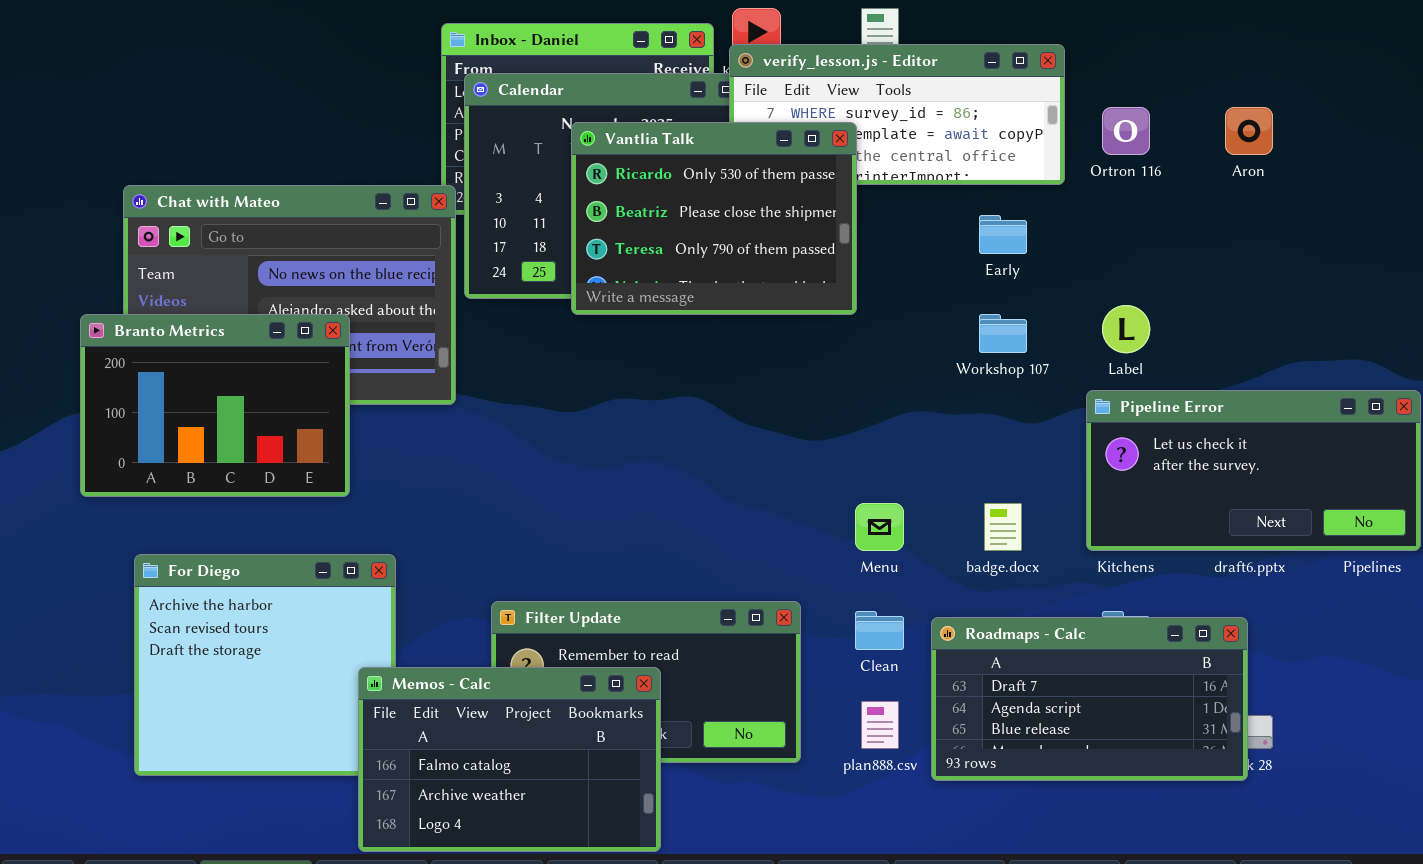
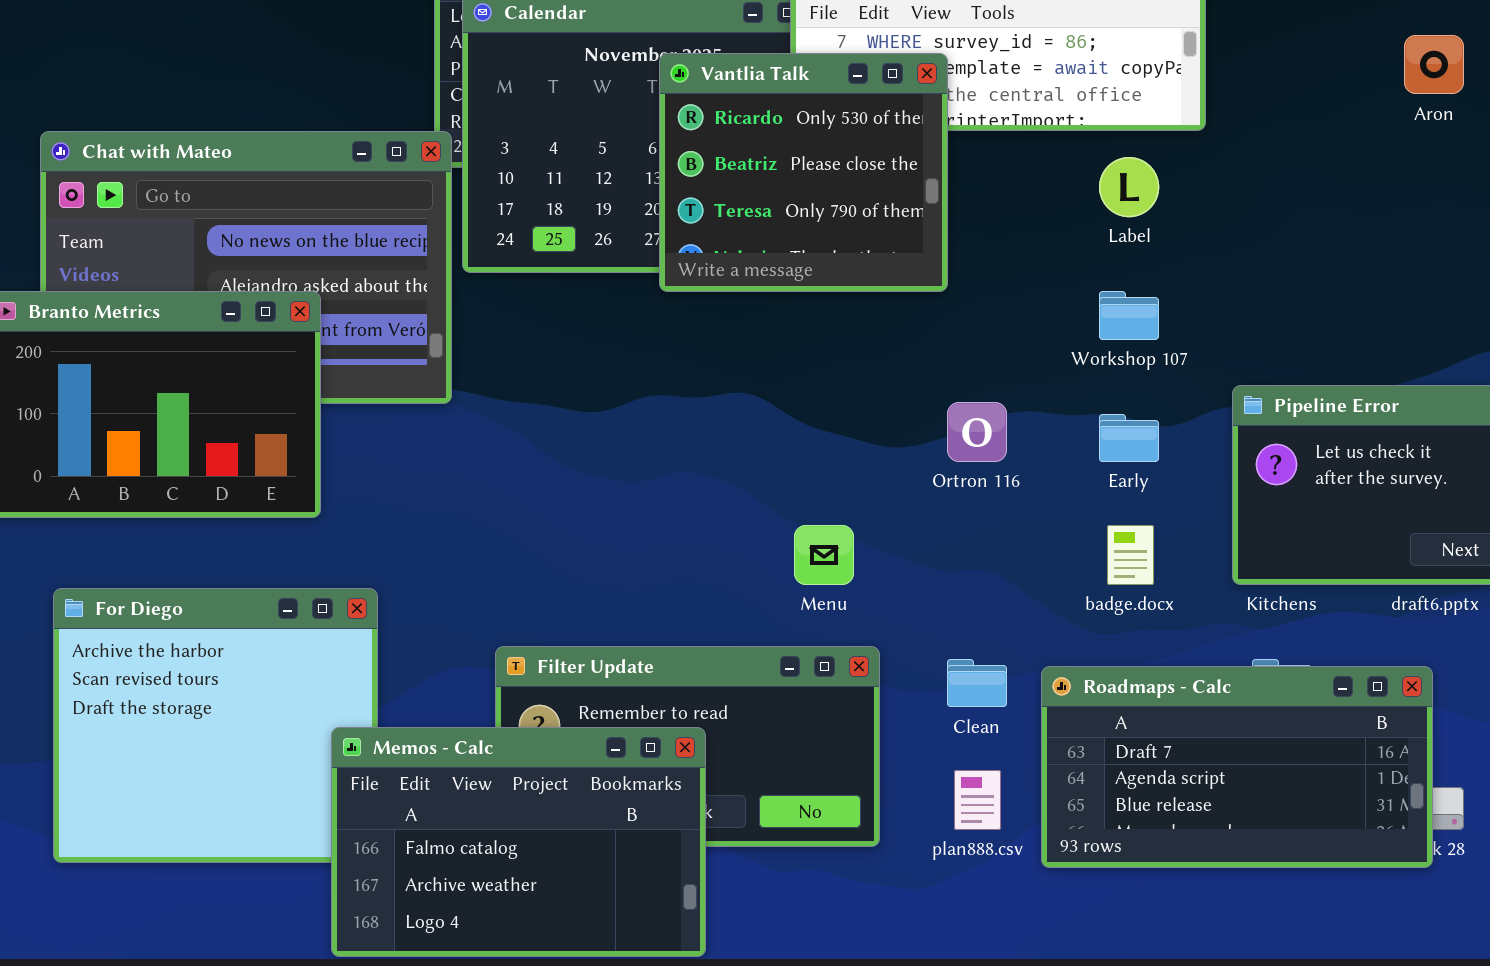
Ortron 116: [1102,107,1150,155] -> [947,402,1007,462], moved
Vantlia Talk: [571,122,857,315] -> [659,53,948,292], resized
Early: [979,215,1027,254] -> [1099,414,1159,462], moved
Label: [1102,305,1150,353] -> [1099,157,1159,217], moved
Menu: [855,503,904,551] -> [794,525,854,585], moved

